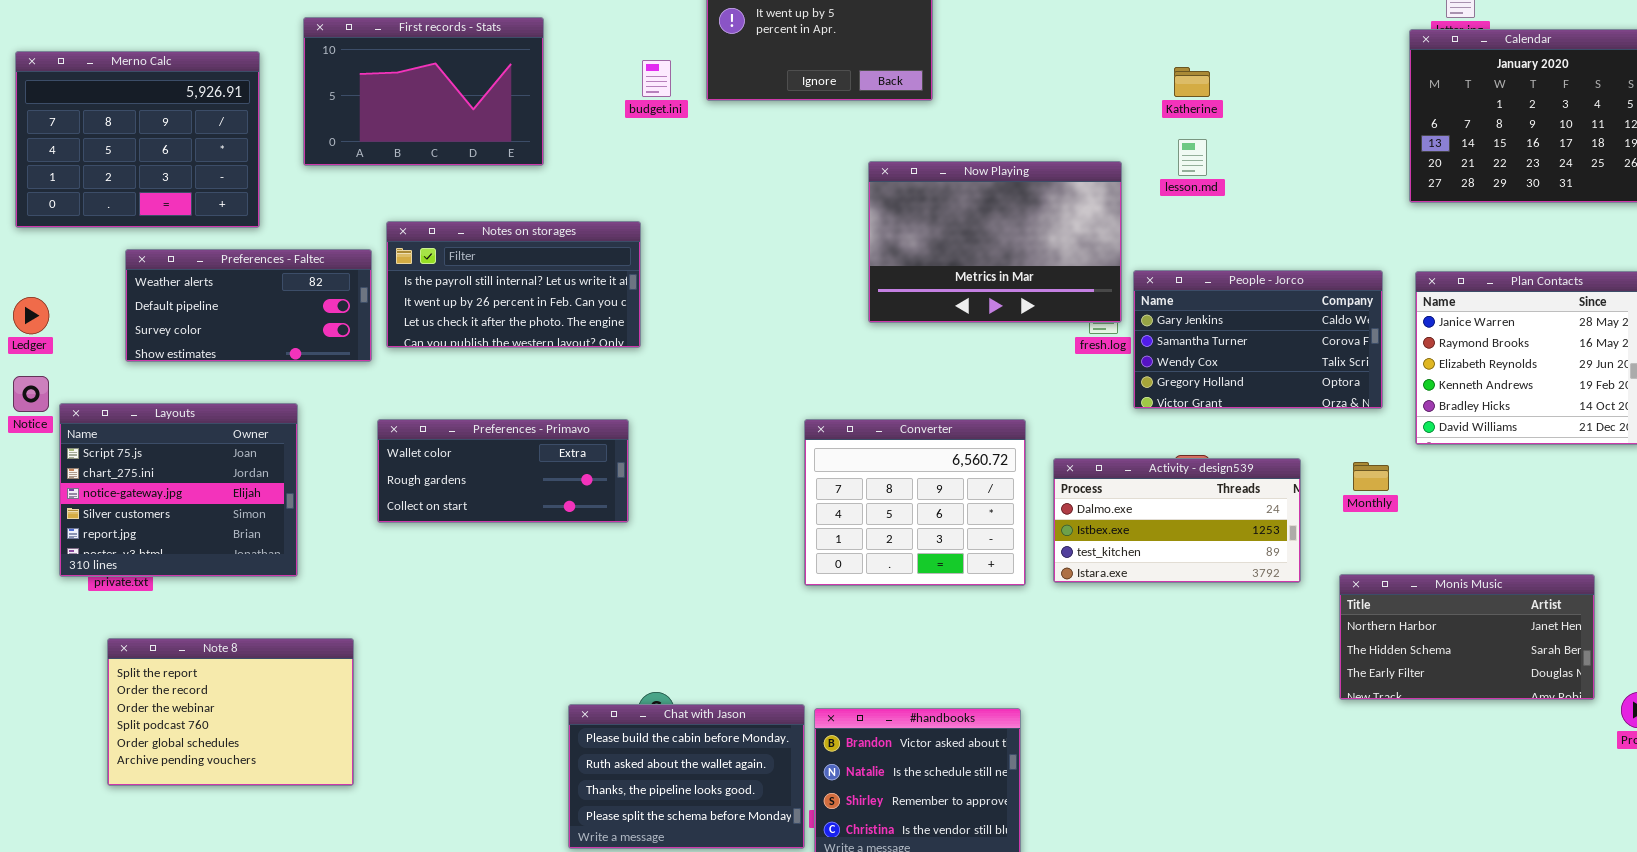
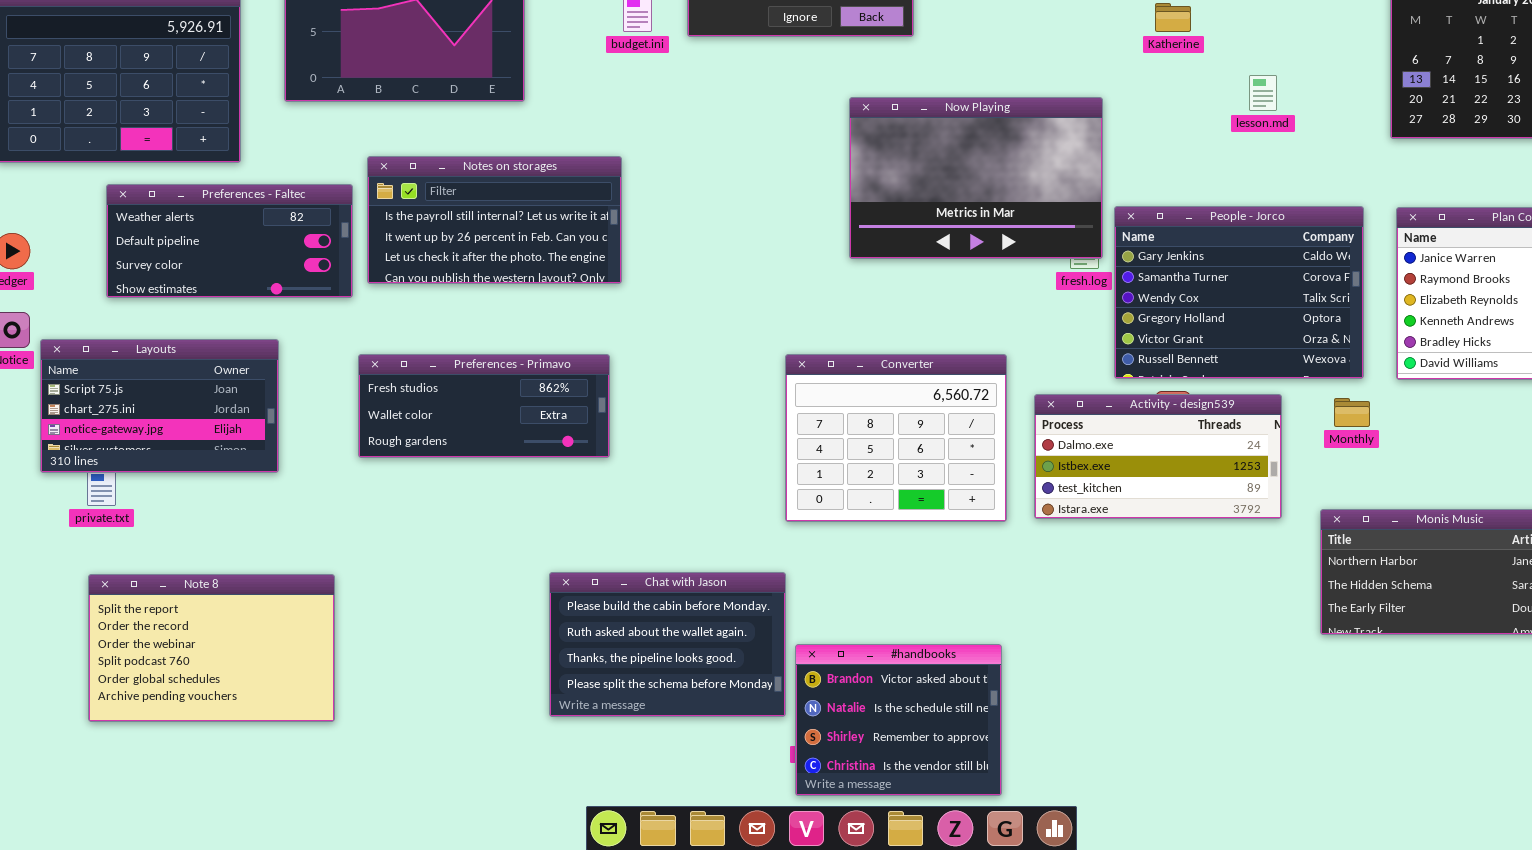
lesson.md: [1178,139,1207,176] -> [1249,75,1277,111], moved
People - Jorco: [1133,270,1383,409] -> [1114,206,1364,379], resized
Layouts: [59,403,298,577] -> [40,339,279,473], resized
Preferences - Primavo: [377,419,629,523] -> [358,354,610,458], scrolled up 1 row
Chat with Jason: [568,704,805,849] -> [549,572,786,717], moved

